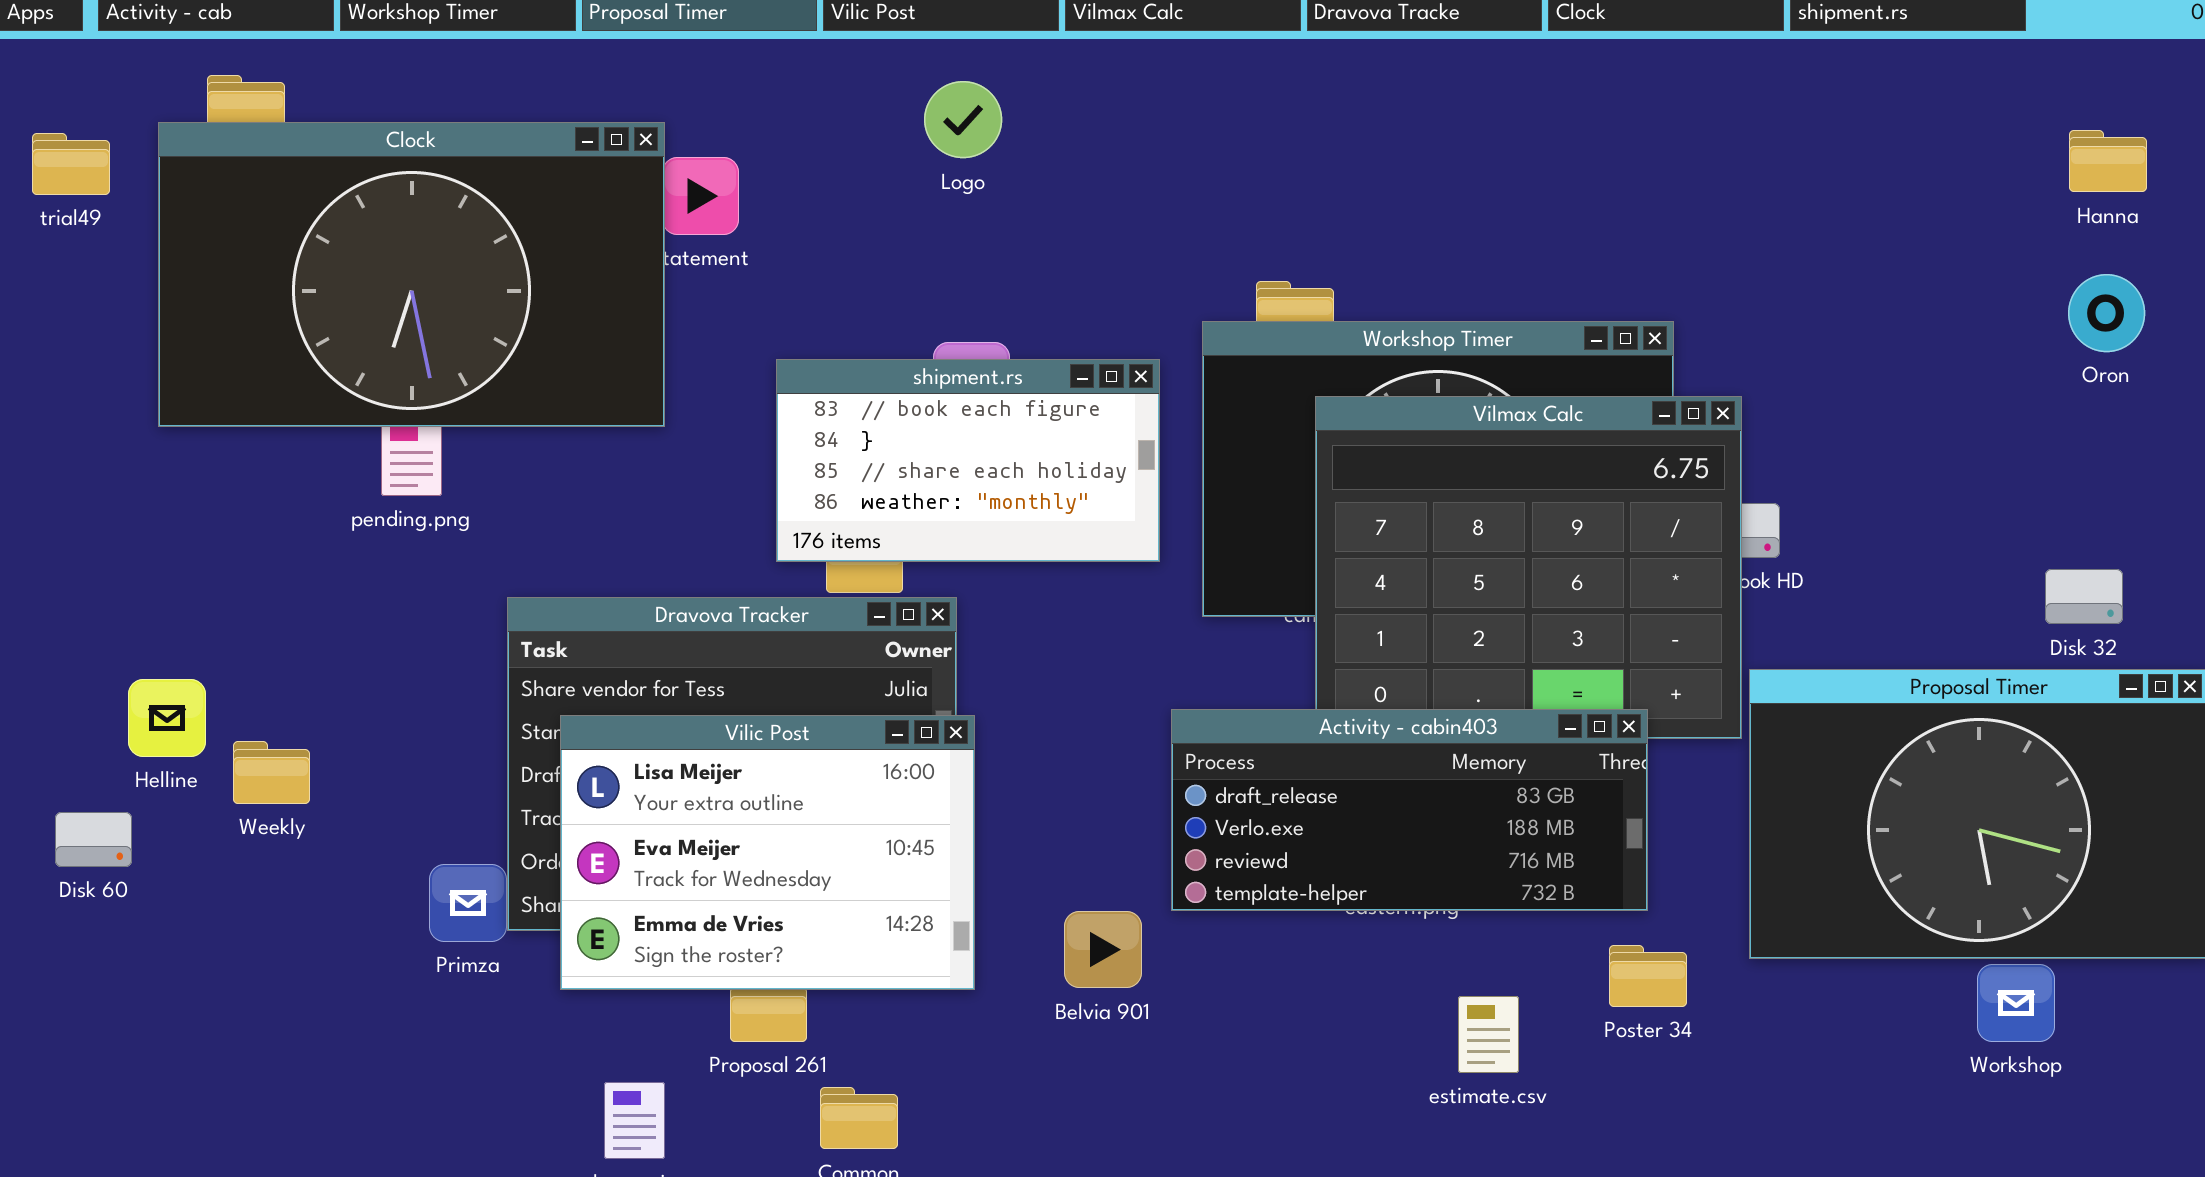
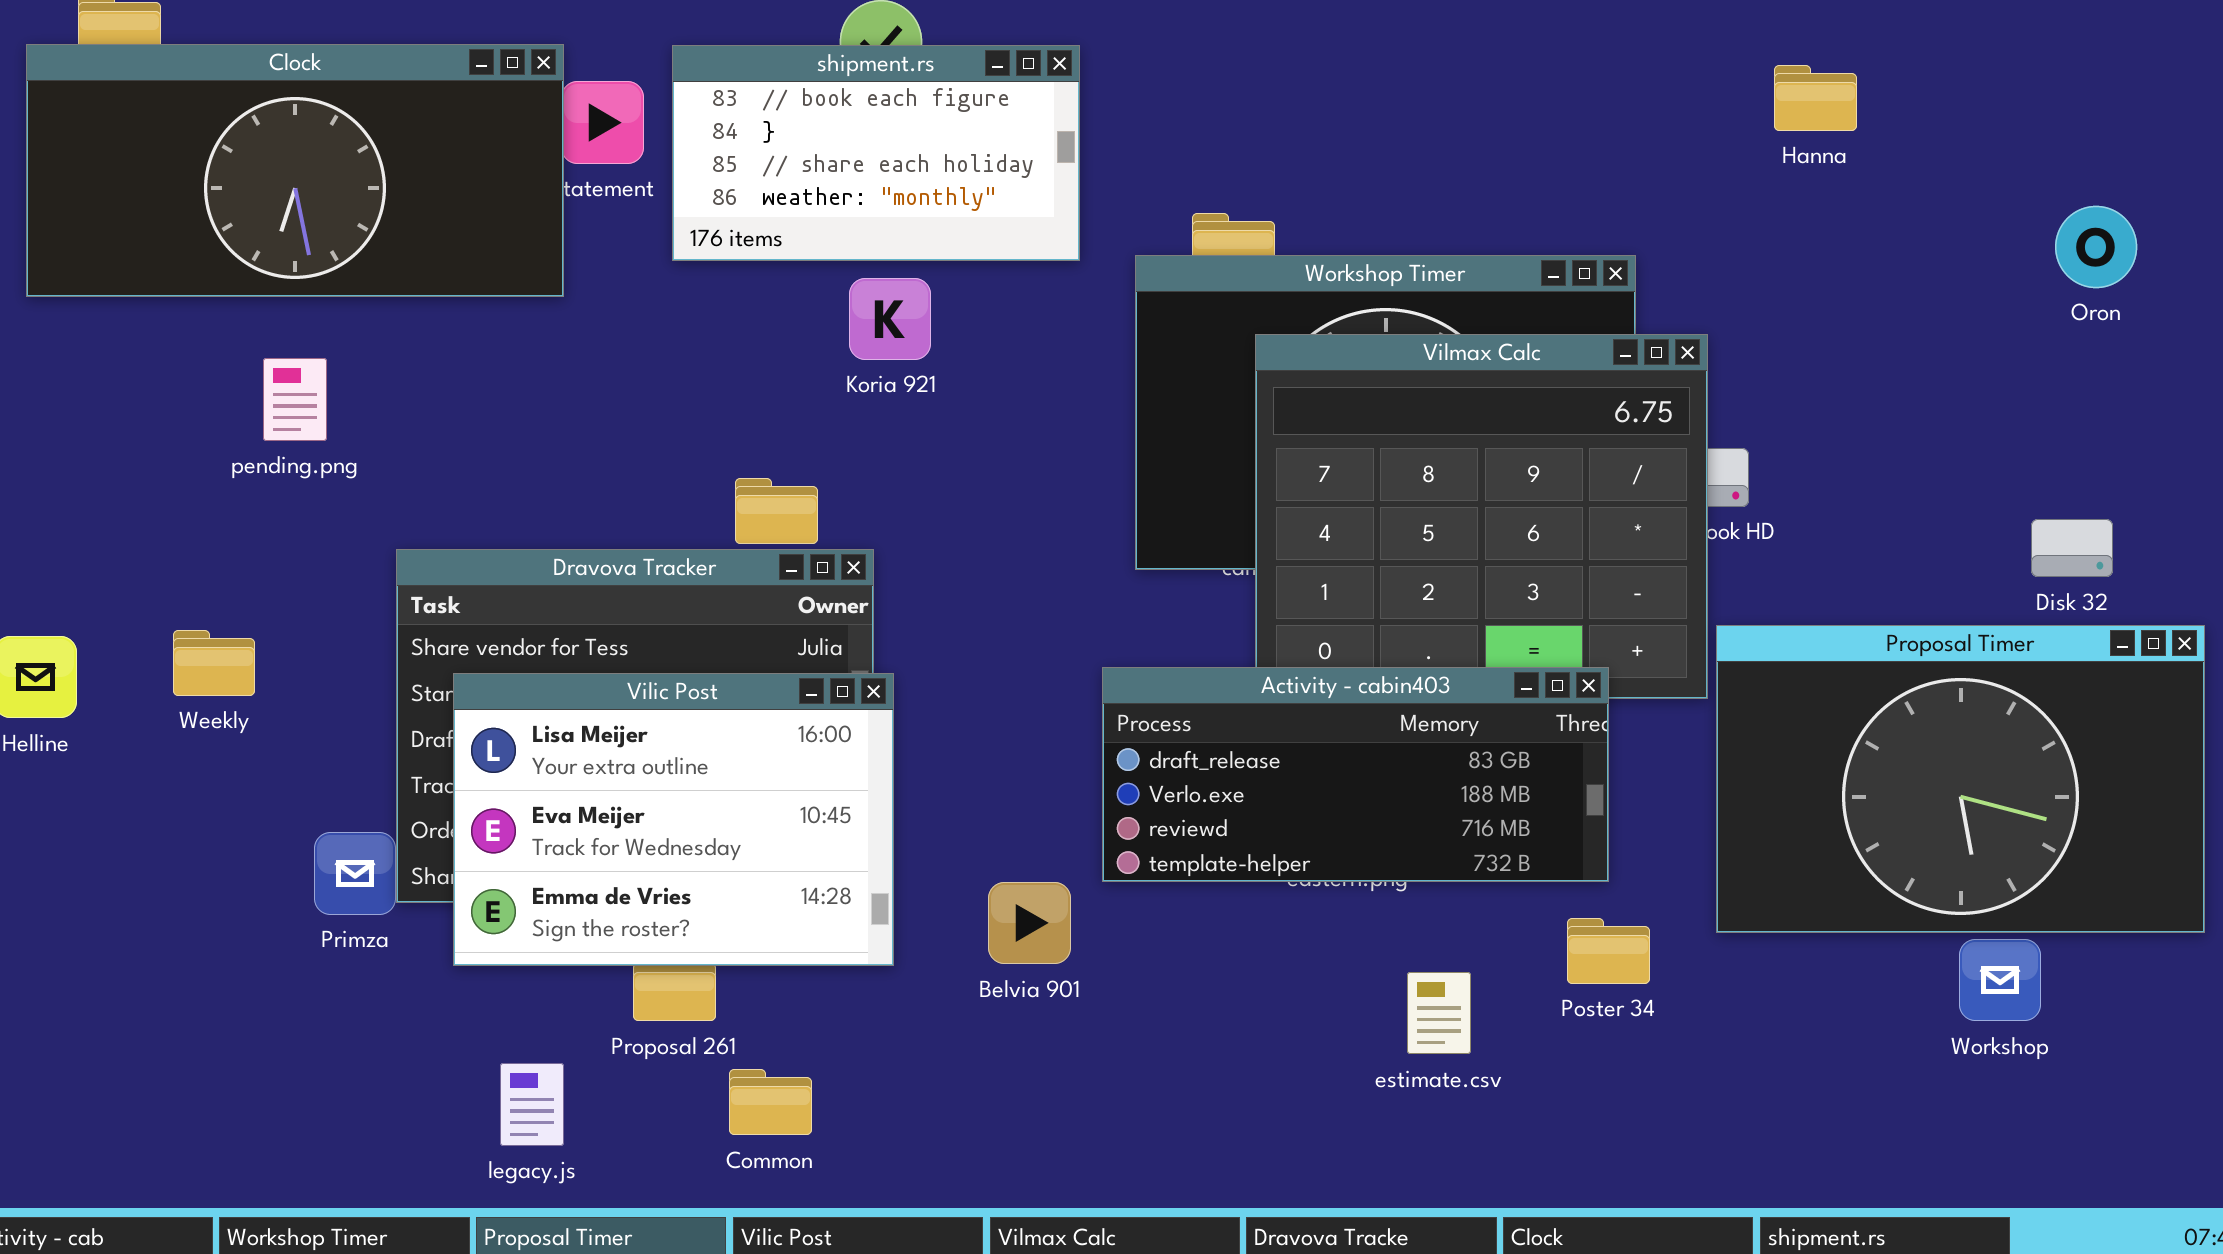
Clock: [158,122,665,427] -> [26,44,564,297], resized
Hanna: [2069,130,2147,192] -> [1774,65,1857,131], moved
shipment.rs: [776,359,1160,562] -> [672,45,1080,261], moved
Weekly: [233,741,310,804] -> [173,630,255,696], moved

